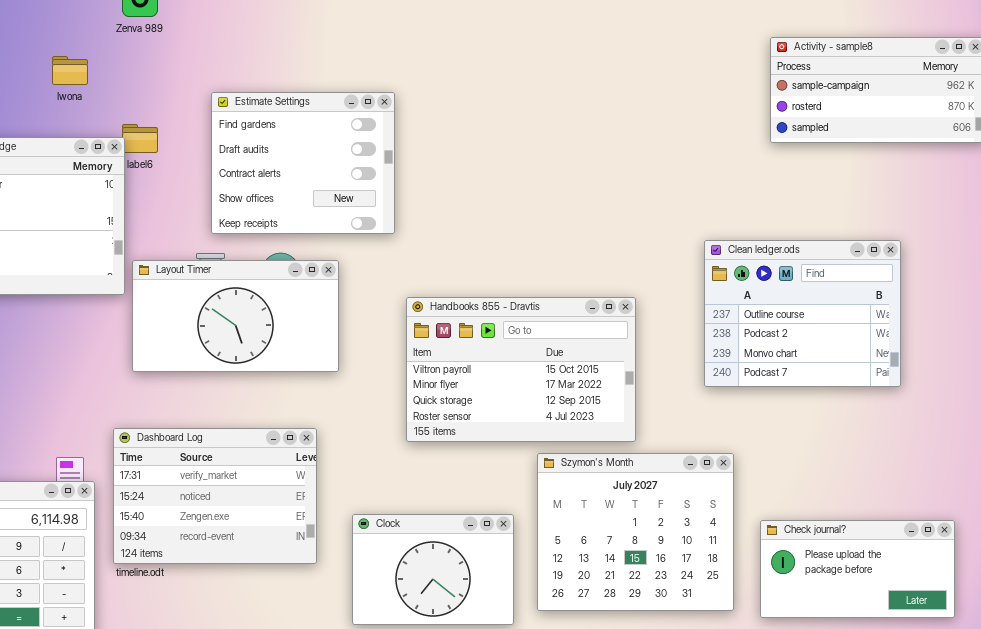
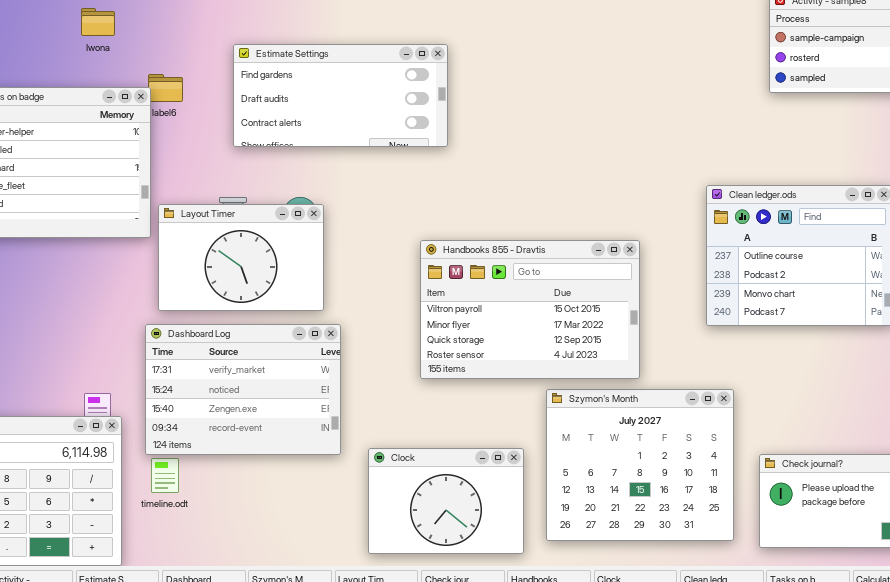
Estimate Settings: [211,92,395,234] -> [233,44,448,147], resized
Layout Timer: [132,260,339,372] -> [158,204,324,311], resized
Dashboard Log: [113,428,317,564] -> [145,324,341,455], moved

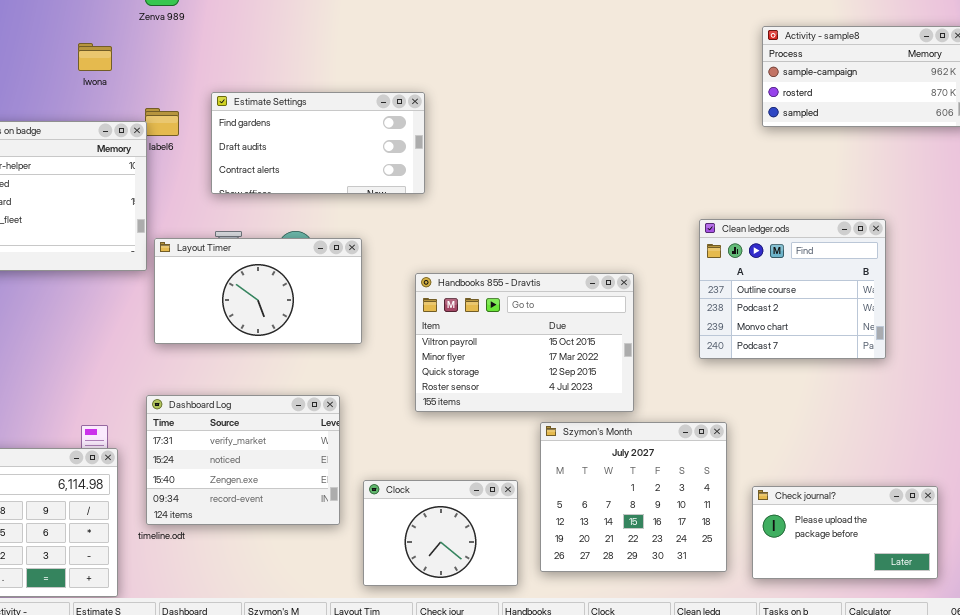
Estimate Settings: [233,44,448,147] -> [211,92,425,194], moved
Layout Timer: [158,204,324,311] -> [154,238,362,344], resized
Dashboard Log: [145,324,341,455] -> [146,395,340,525], moved

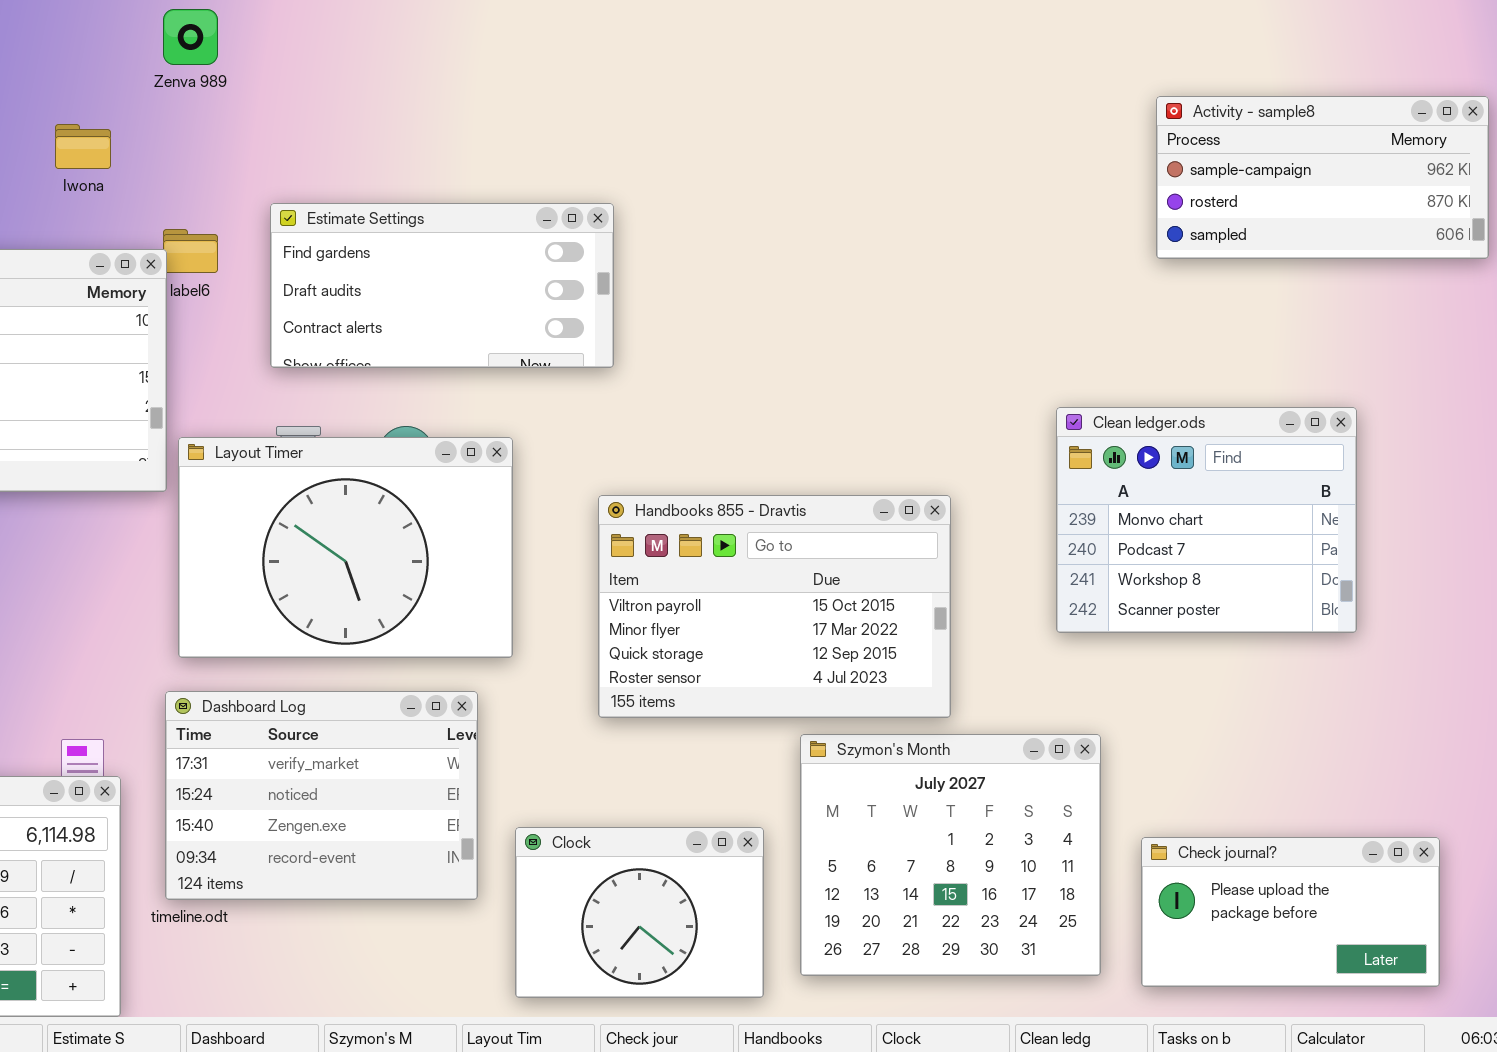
Clean ledger.ods: [699,219,886,359] -> [1056,407,1357,633], scrolled down 2 rows
Layout Timer: [154,238,362,344] -> [178,437,513,658], resized

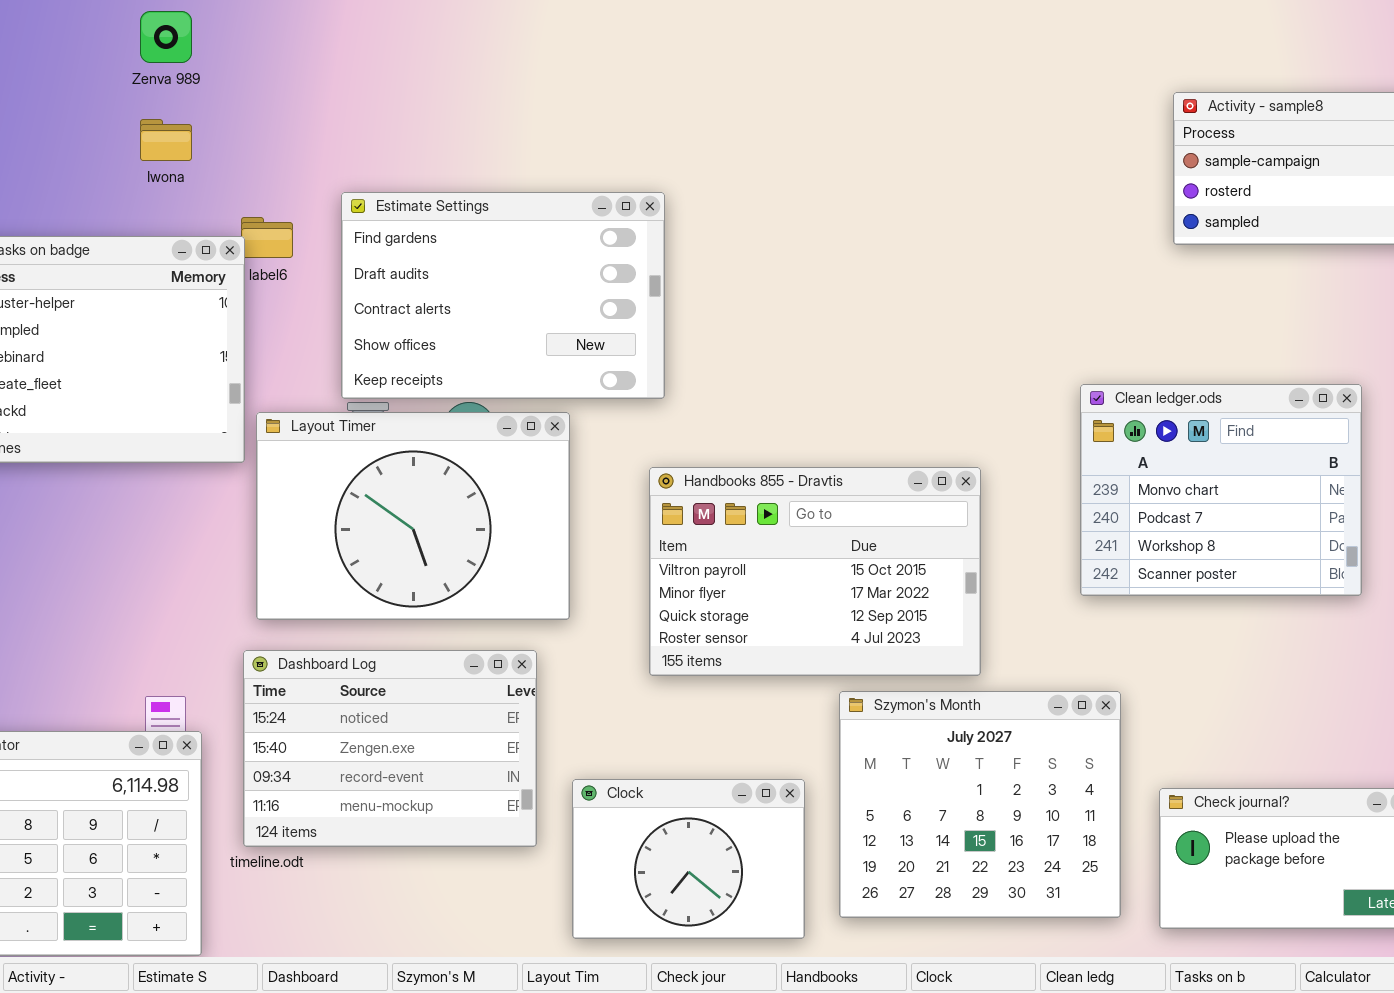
Zenva 989: [163,9,218,65] -> [140,11,192,63], moved
Estimate Settings: [270,203,614,368] -> [341,192,665,399], resized
Dashboard Log: [165,691,478,900] -> [243,650,537,847], scrolled down 1 row

